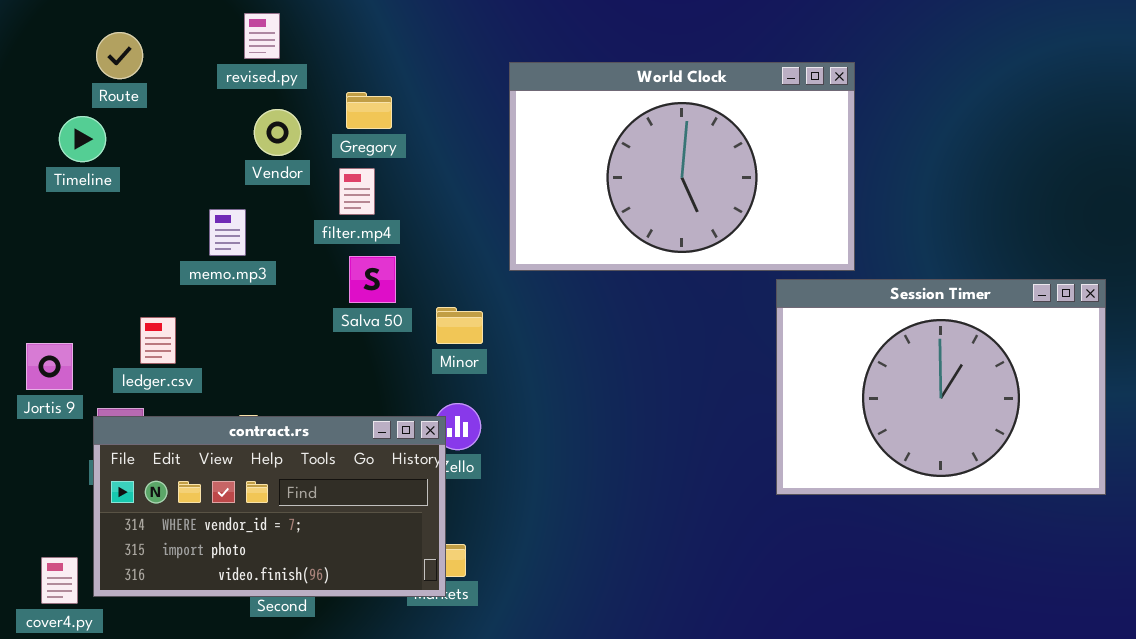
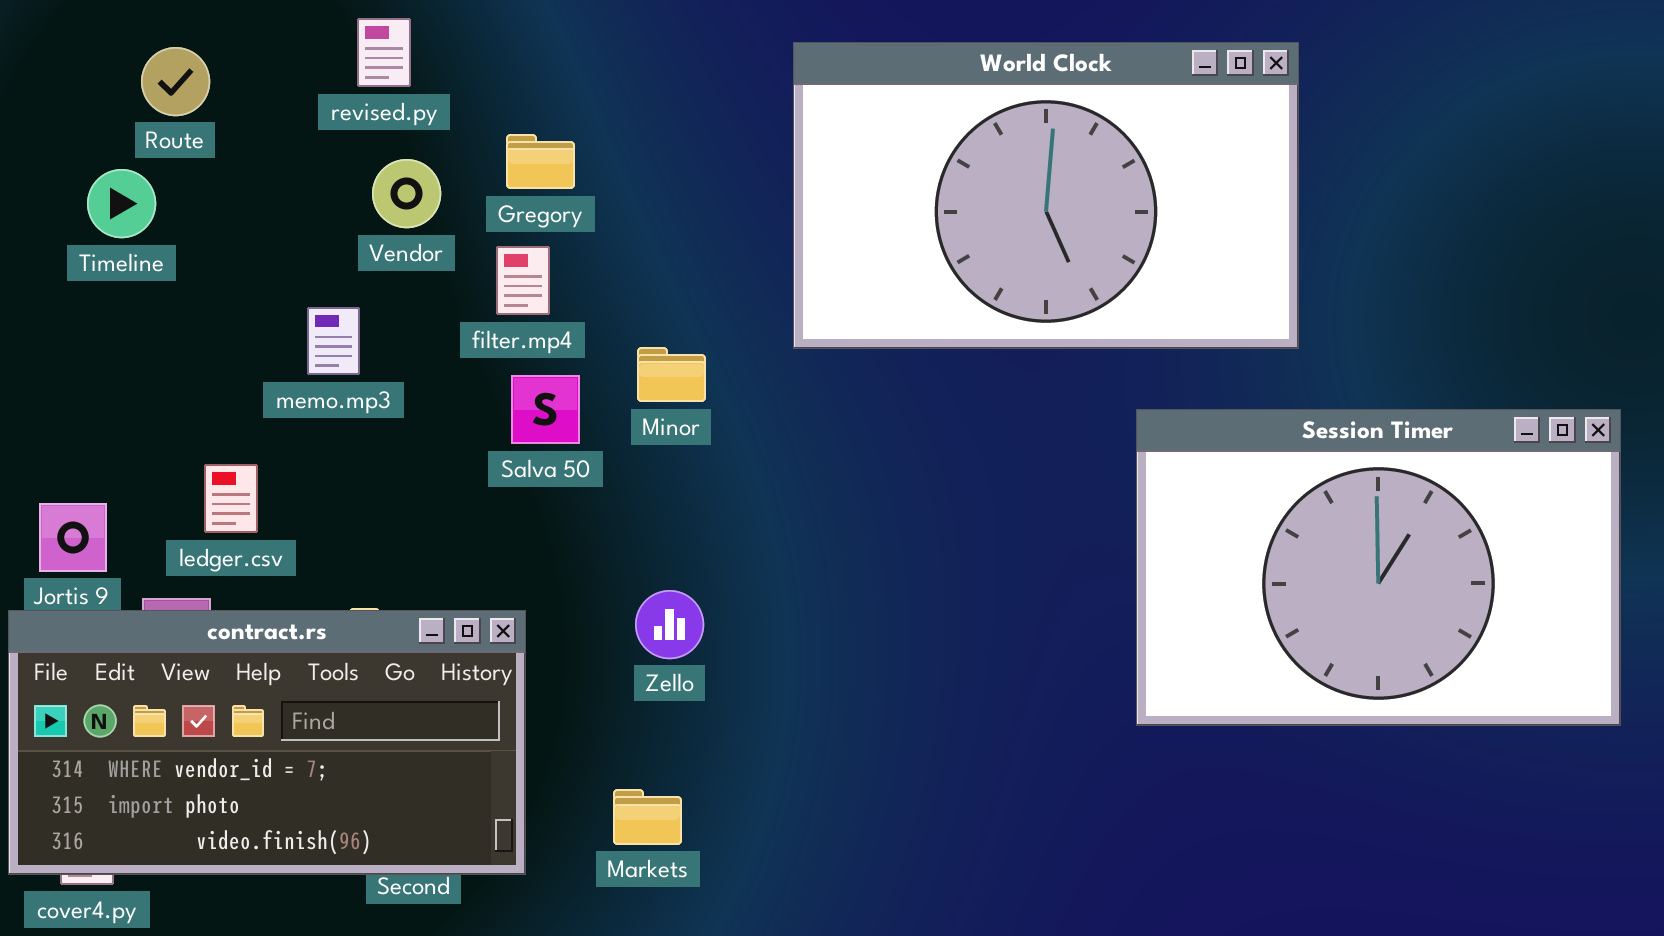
World Clock: [509,62,855,271] -> [793,42,1299,349], moved
Minor: [436,307,483,344] -> [637,347,706,402], moved
contract.rs: [93,416,446,597] -> [8,610,526,875], moved

